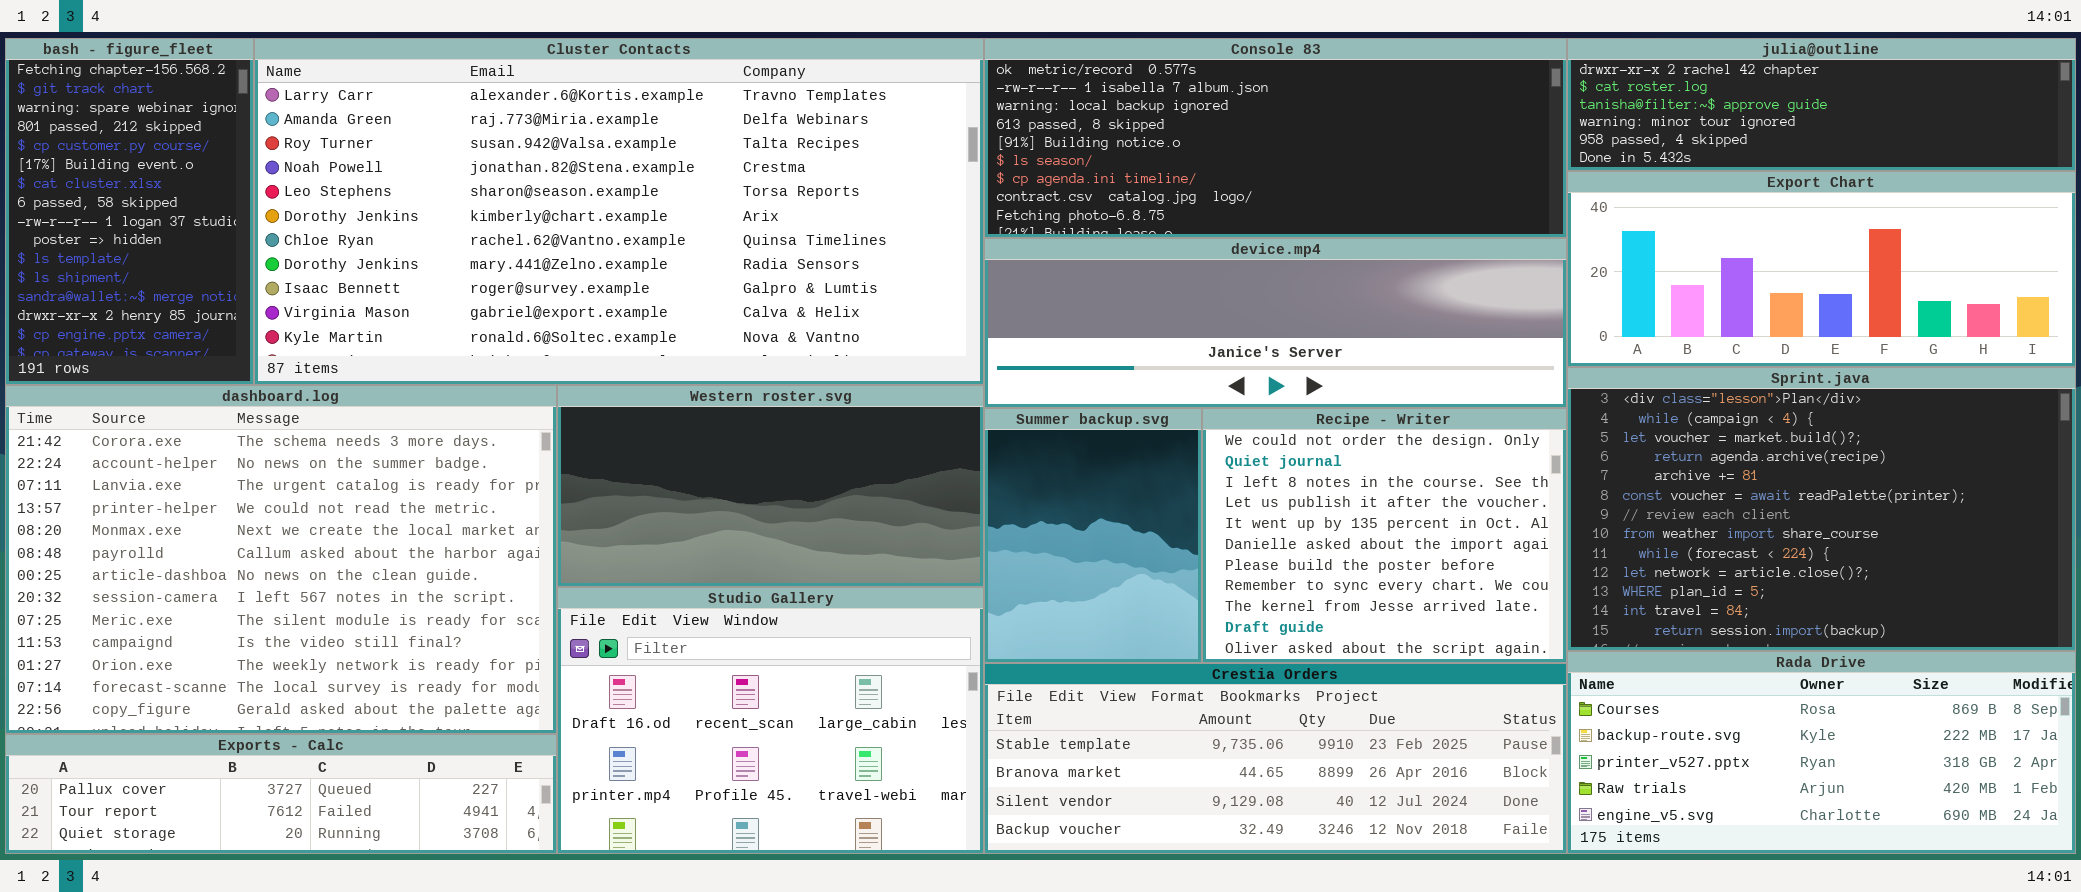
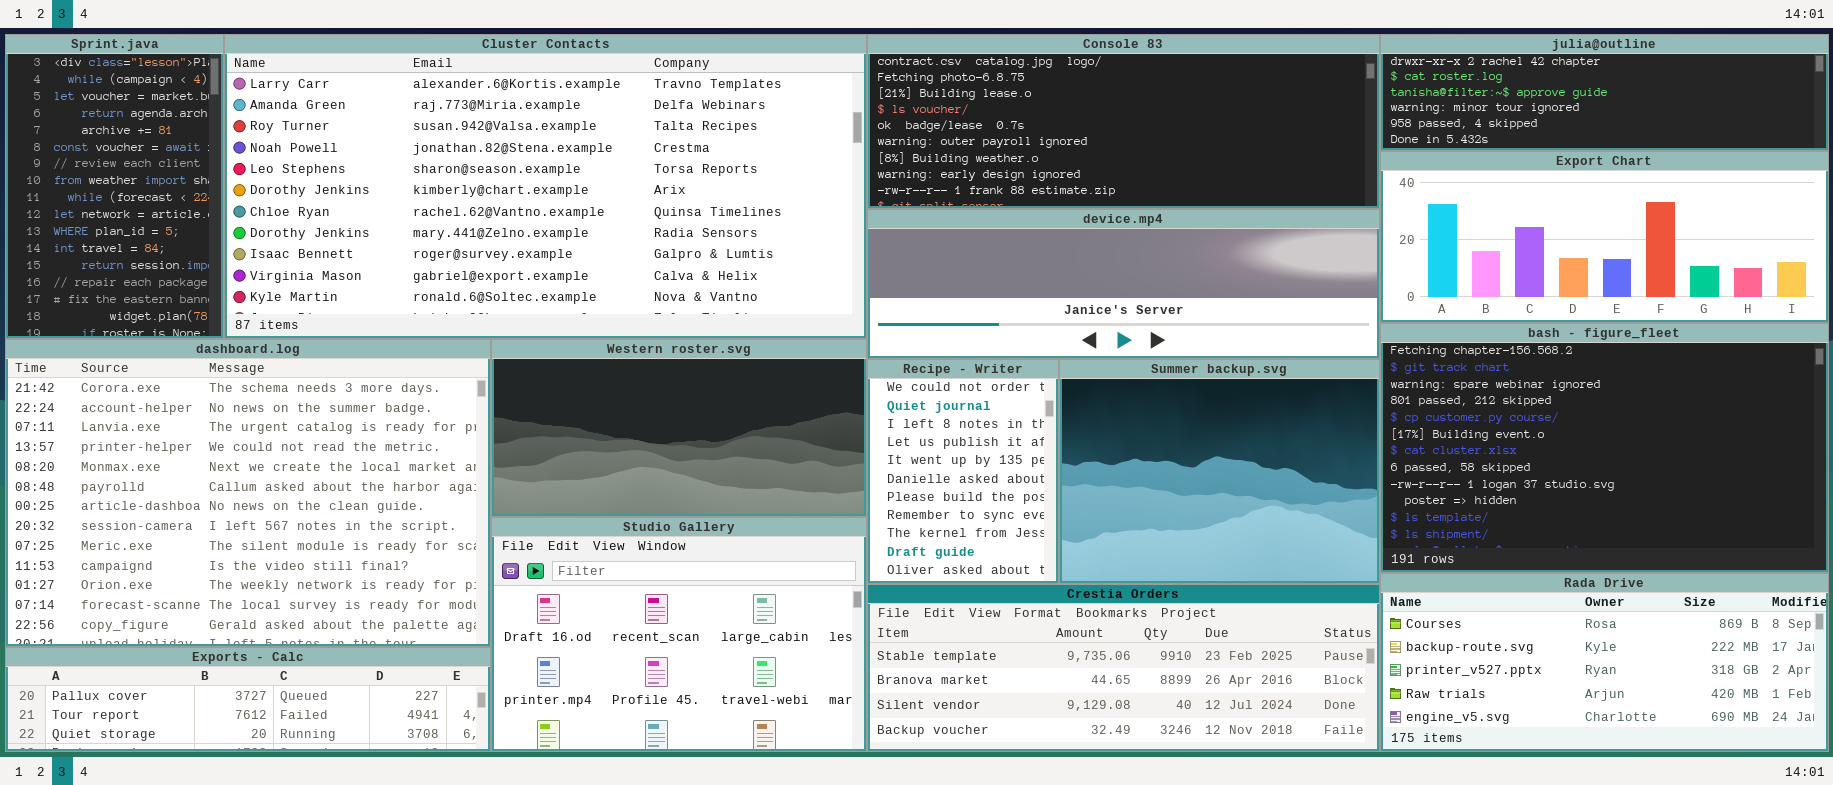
bash - figure_fleet: [5,38,254,385] -> [1380,323,1829,573], moved, resized
Console 83: [984,38,1567,238] -> [867,34,1380,209], scrolled down 7 rows
Sprint.java: [1567,367,2076,651] -> [5,34,224,339], moved, resized
Summer backup.svg: [984,408,1202,663] -> [1059,359,1380,584], moved, resized
Recipe - Writer: [1202,408,1567,663] -> [867,359,1059,584], moved, resized

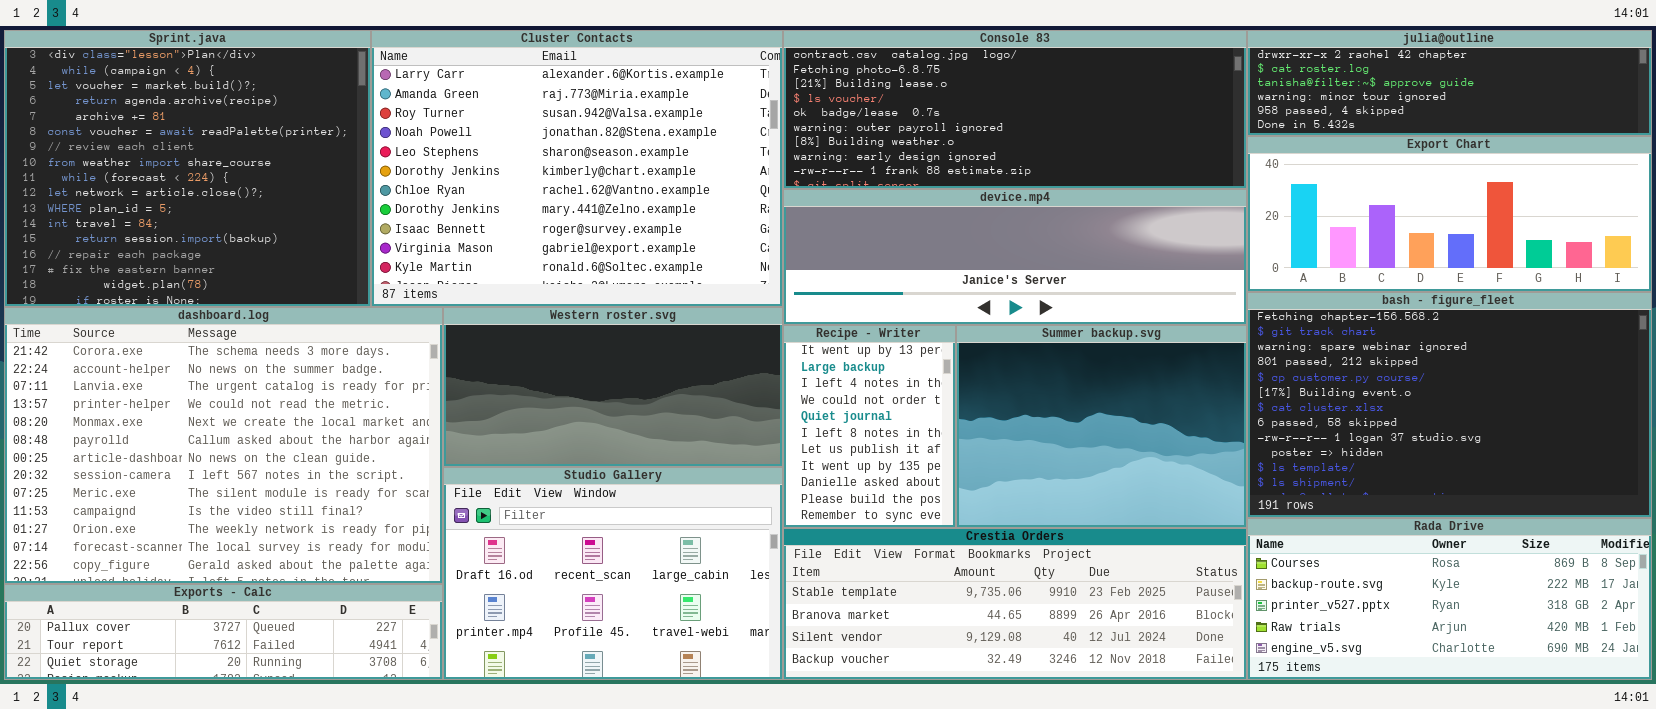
Sprint.java: [5,34,224,339] -> [4,30,371,307], resized
Cluster Contacts: [224,34,867,339] -> [371,30,783,307], resized
Recipe - Writer: [867,359,1059,584] -> [783,325,956,528], scrolled up 3 rows

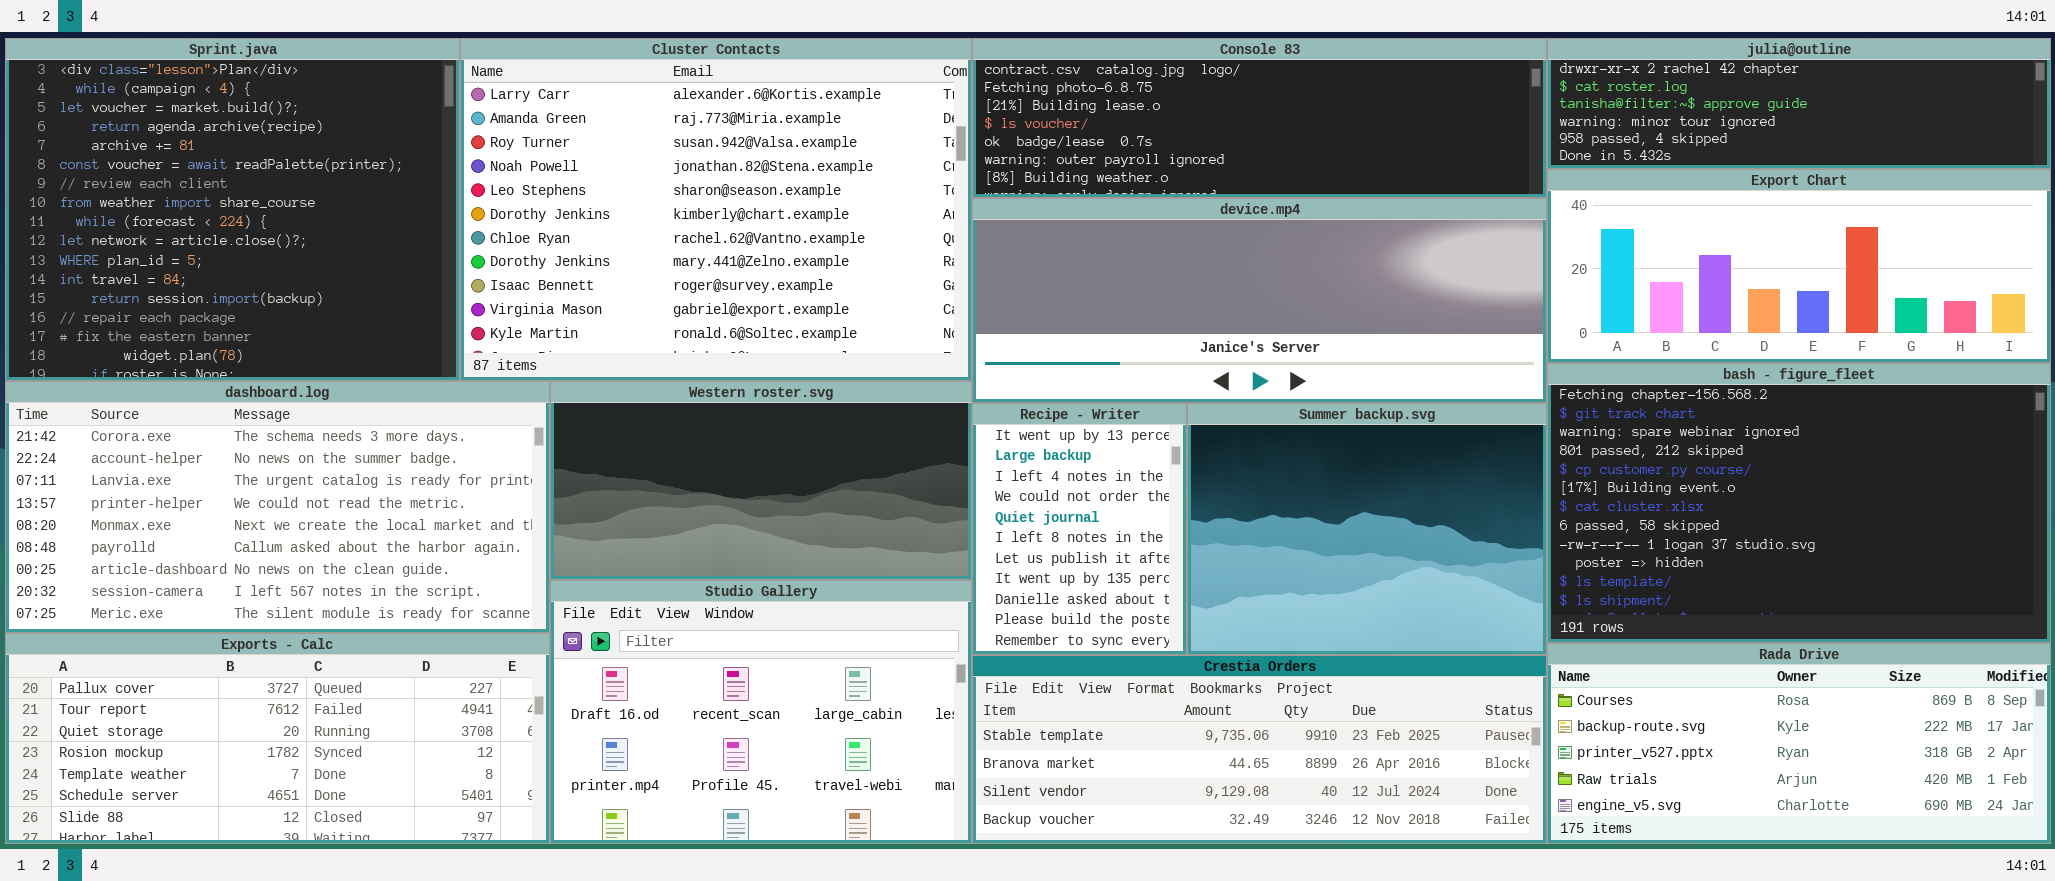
Console 83: [783,30,1247,189] -> [972,38,1547,198], resized
device.mp4: [783,189,1247,325] -> [972,198,1547,403], resized
dashboard.log: [4,307,443,584] -> [5,381,550,633], resized
Exports - Calc: [4,584,443,680] -> [5,633,550,844], resized

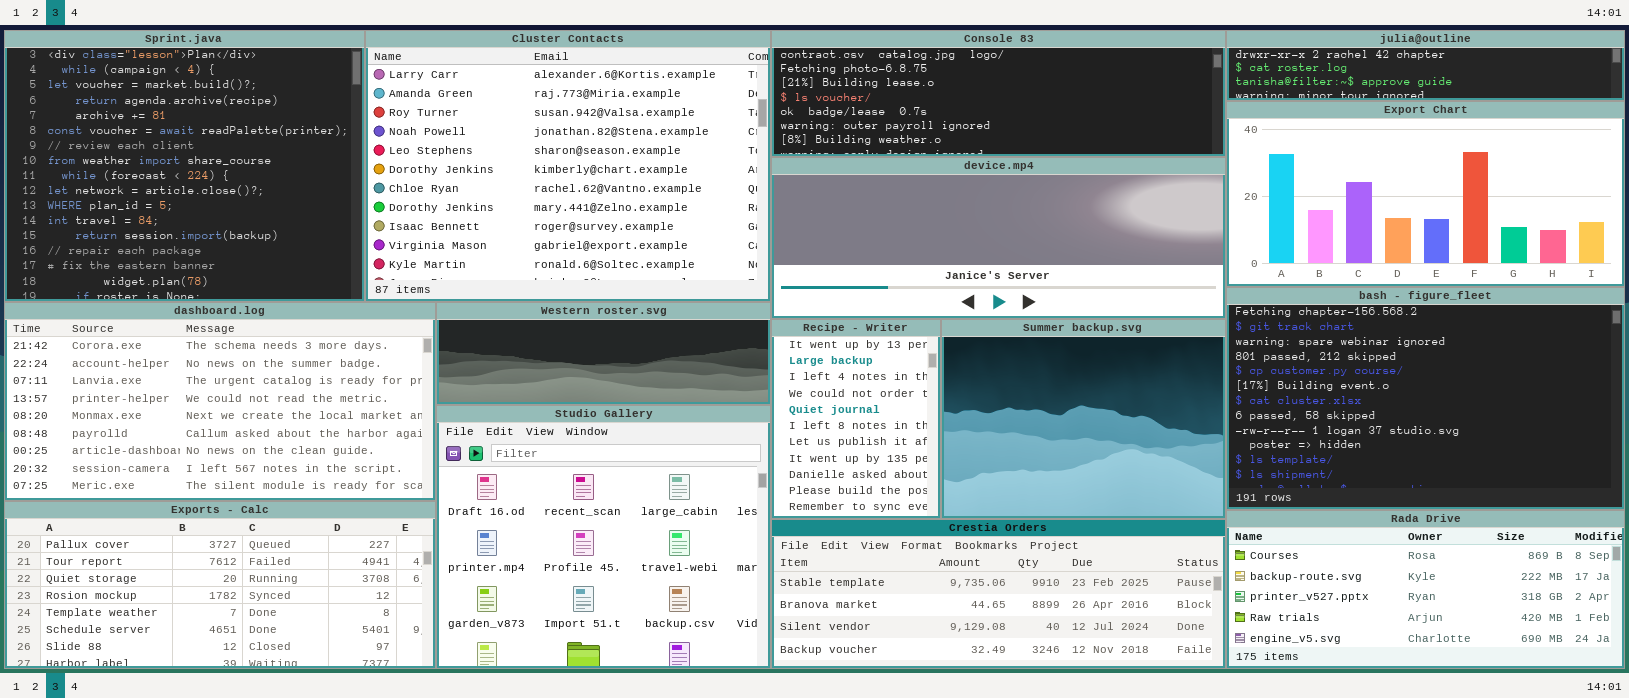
julia@outline: [1547,38,2051,169] -> [1226,30,1625,101], resized
Export Chart: [1547,169,2051,363] -> [1226,101,1625,287], resized
Western roster.svg: [550,381,972,580] -> [436,302,771,405], resized
Studio Gallery: [550,580,972,844] -> [436,405,771,669], resized

